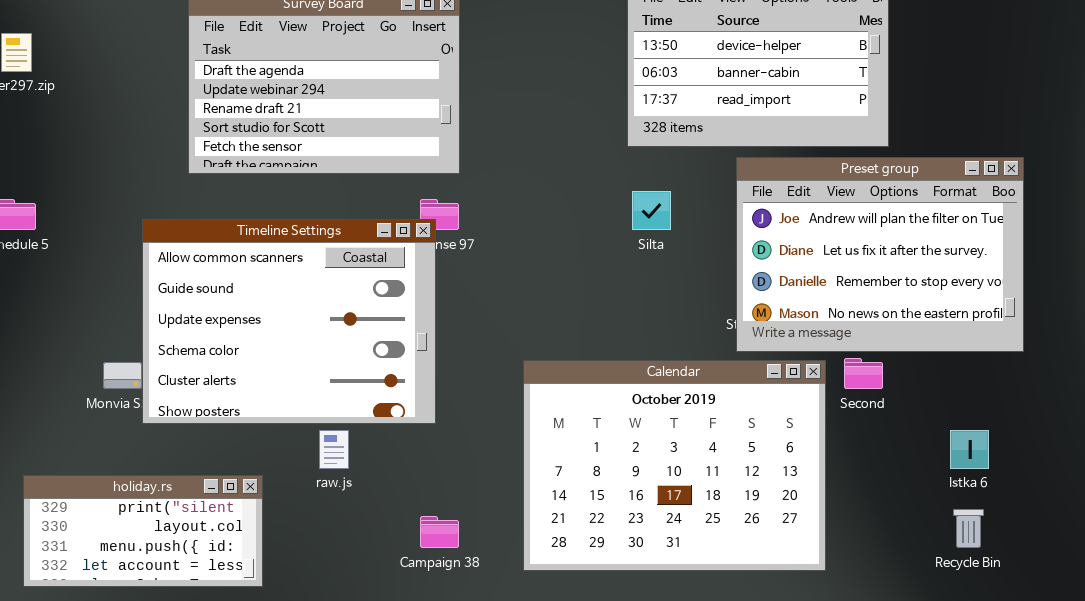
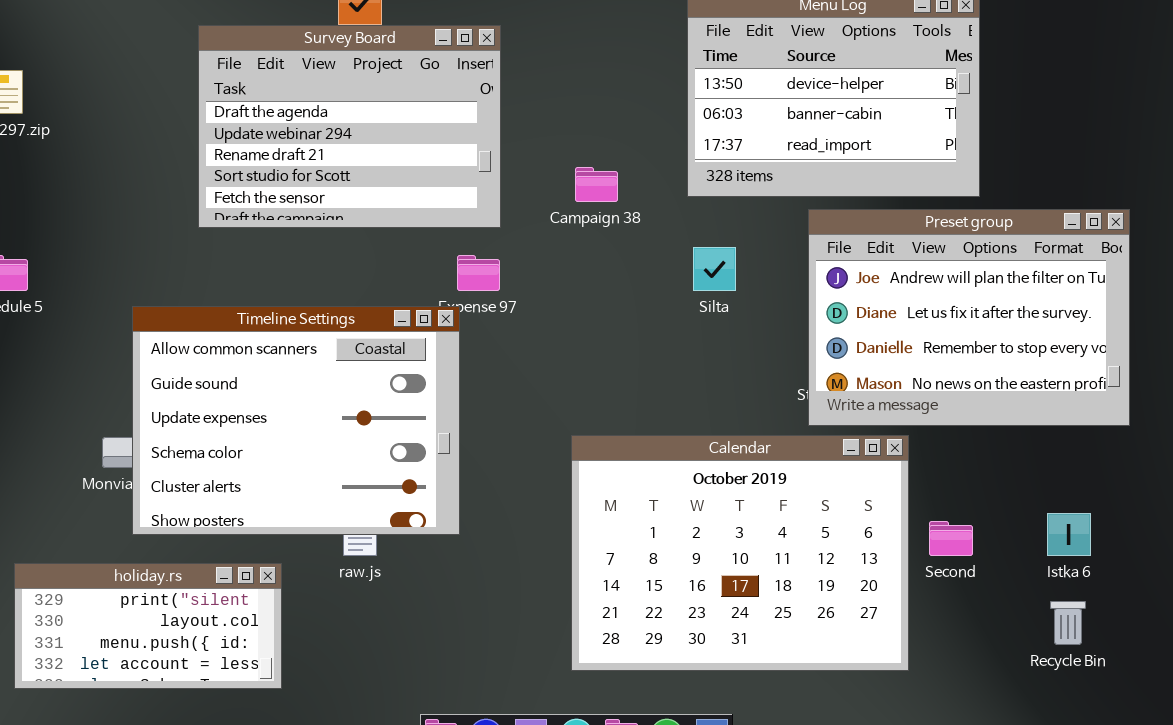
Timeline Settings: [142,219,436,424] -> [132,306,460,535], moved
Second: [844,358,883,389] -> [929,521,973,556], moved
Campaign 38: [420,516,459,548] -> [575,167,618,202], moved

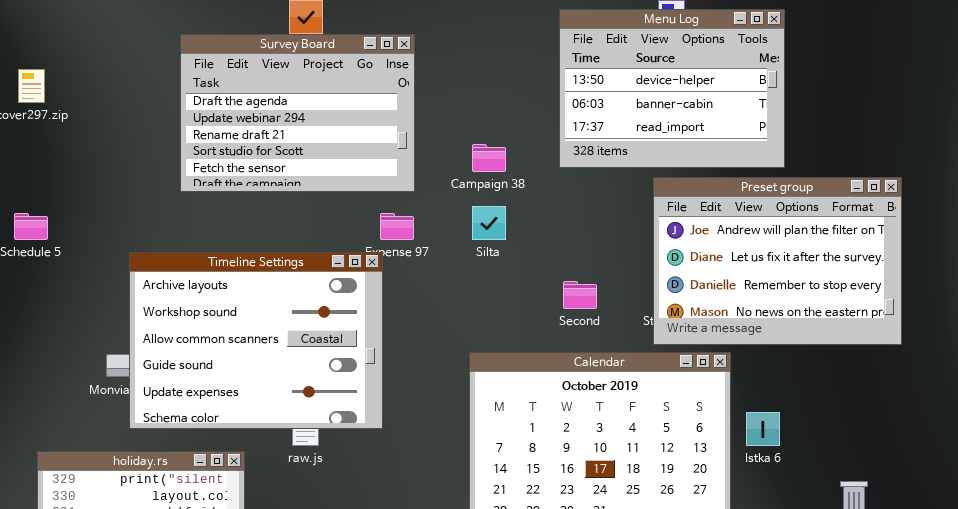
Silta: [693,247,736,291] -> [472,206,506,240], moved
Timeline Settings: [132,306,460,535] -> [129,252,383,429], scrolled up 2 rows
Istka 6: [1047,513,1091,556] -> [746,412,780,446], moved
Second: [929,521,973,556] -> [563,281,597,309], moved

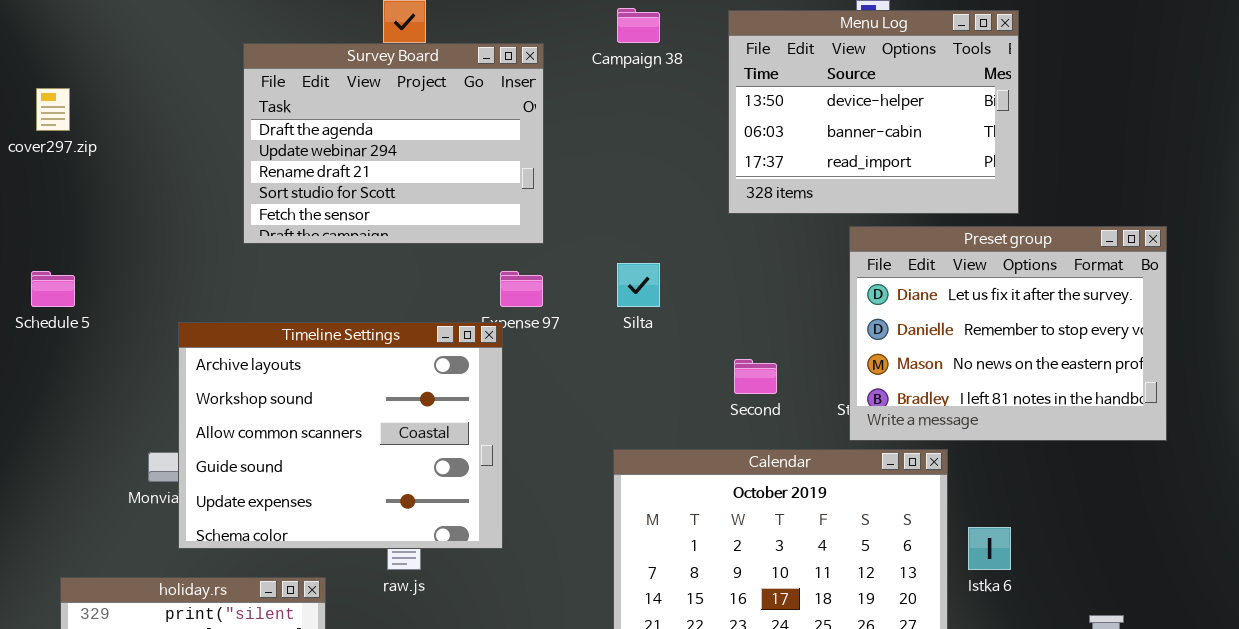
Campaign 38: [472,144,506,172] -> [617,8,660,43], moved
Preset group: [653,177,902,345] -> [849,226,1167,441], scrolled down 1 row

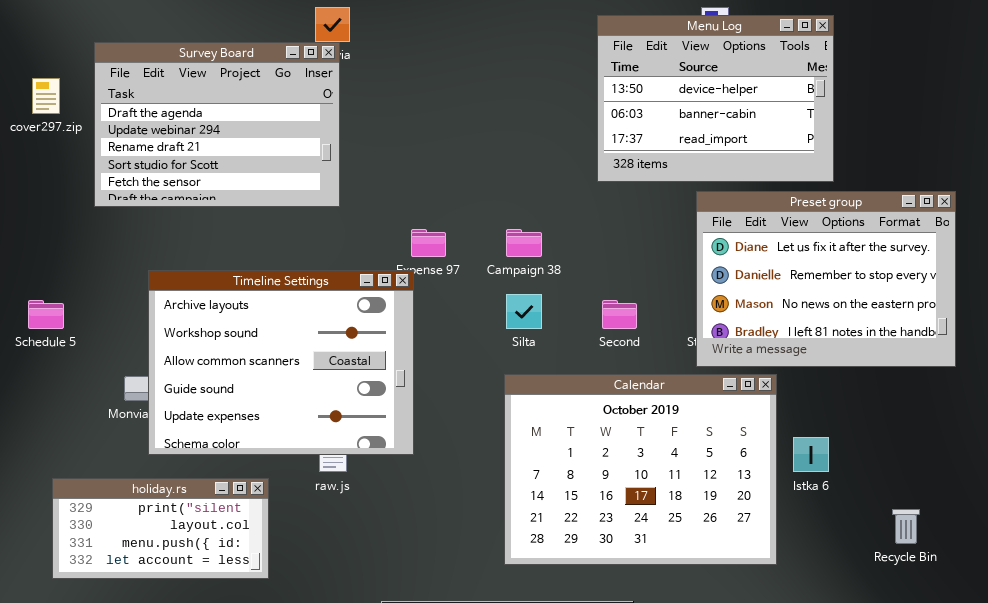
Campaign 38: [617,8,660,43] -> [506,229,542,257], moved
Survey Board: [243,43,544,244] -> [94,42,340,207], moved
Silta: [617,263,660,307] -> [506,294,542,329], moved
Schedule 5: [31,271,75,307] -> [28,300,64,329], moved

